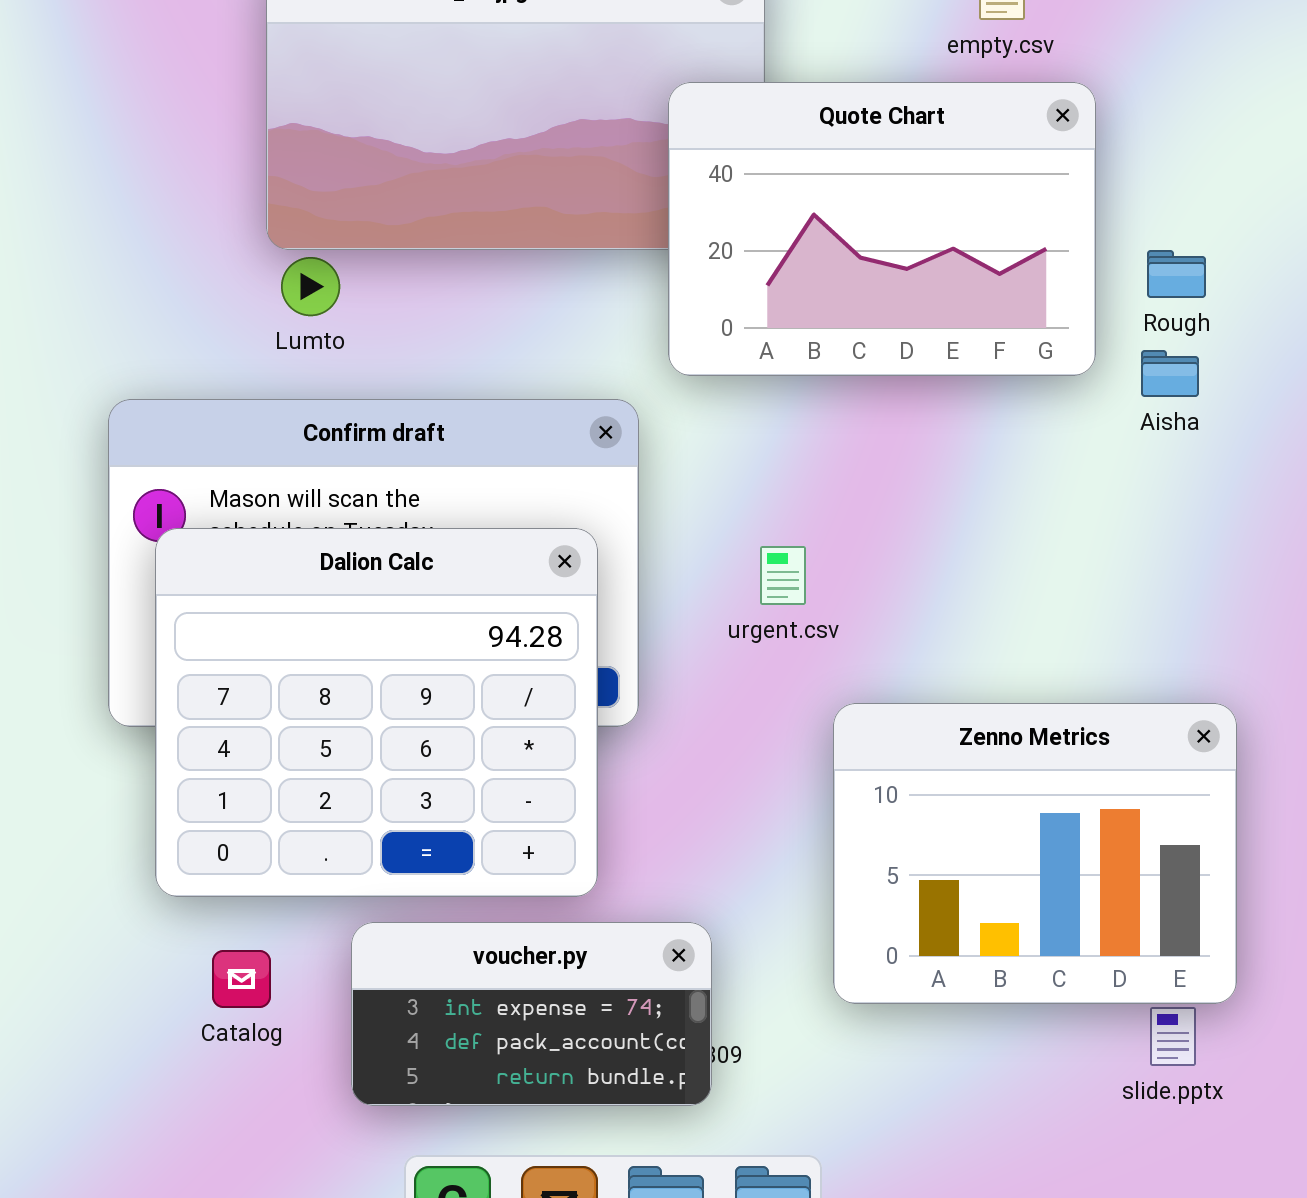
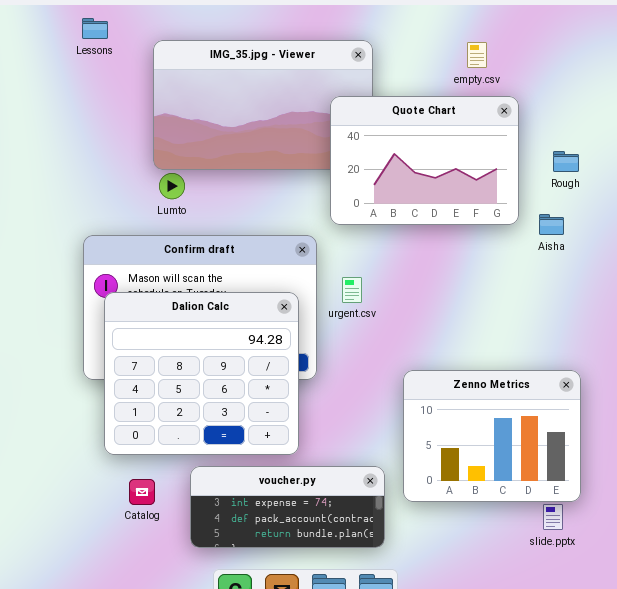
Rough: [1147,250,1206,298] -> [553,151,579,172], moved
urgent.csv: [760,546,806,605] -> [342,277,362,303], moved
voucher.py: [351,922,712,1106] -> [190,466,385,548], resized

